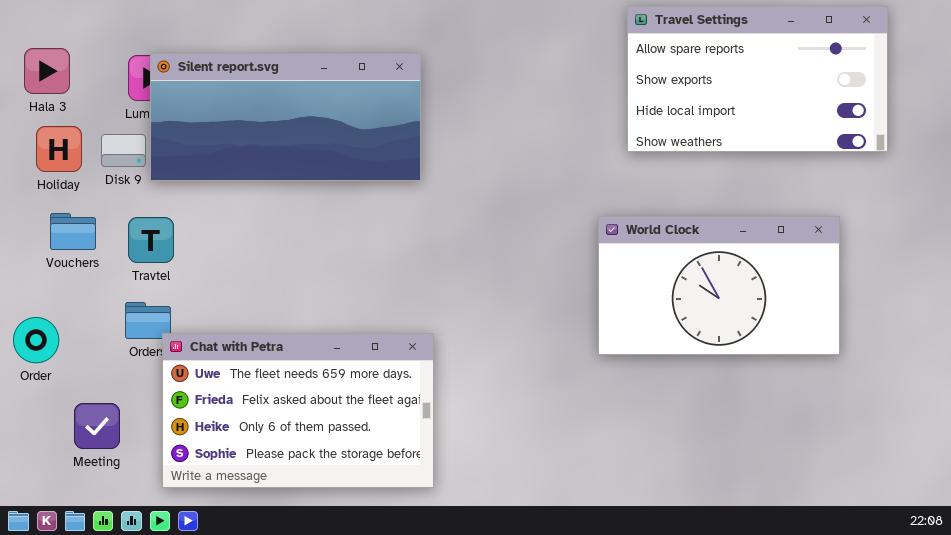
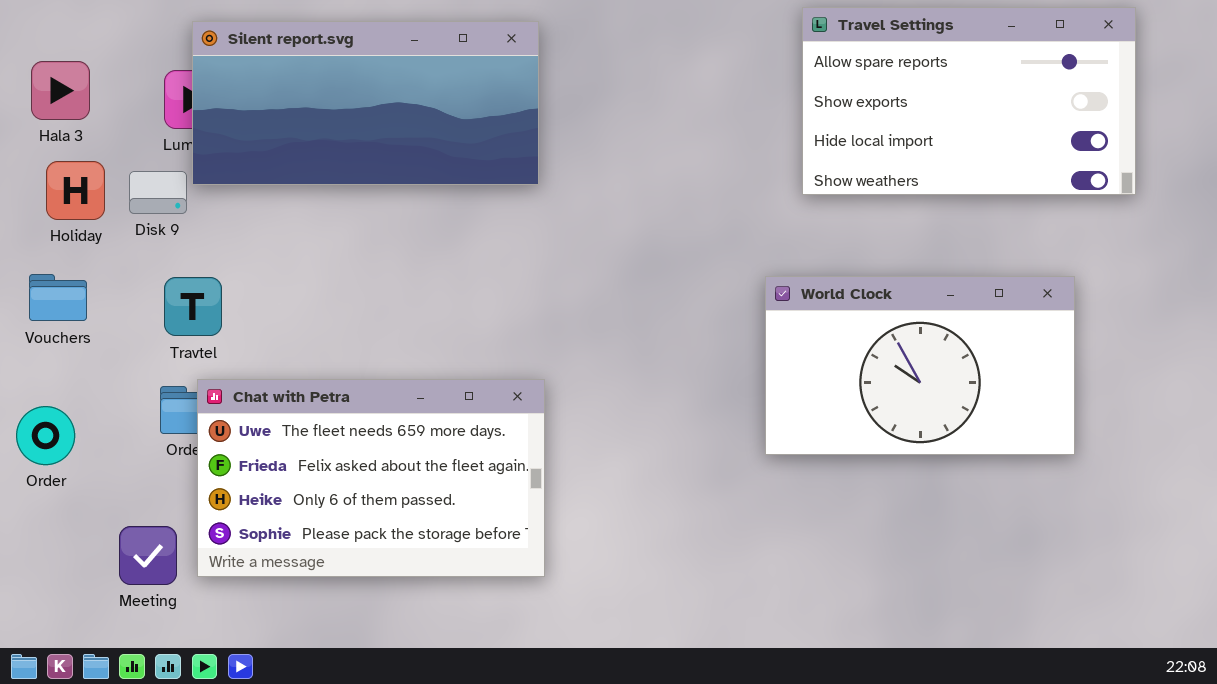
Silent report.svg: [150,53,421,181] -> [192,21,539,185], moved
Vouchers: [50,213,96,250] -> [29,274,87,321], moved
Chat with Petra: [162,333,434,488] -> [197,379,545,577], moved
Meeting: [74,403,120,449] -> [119,526,177,585], moved

